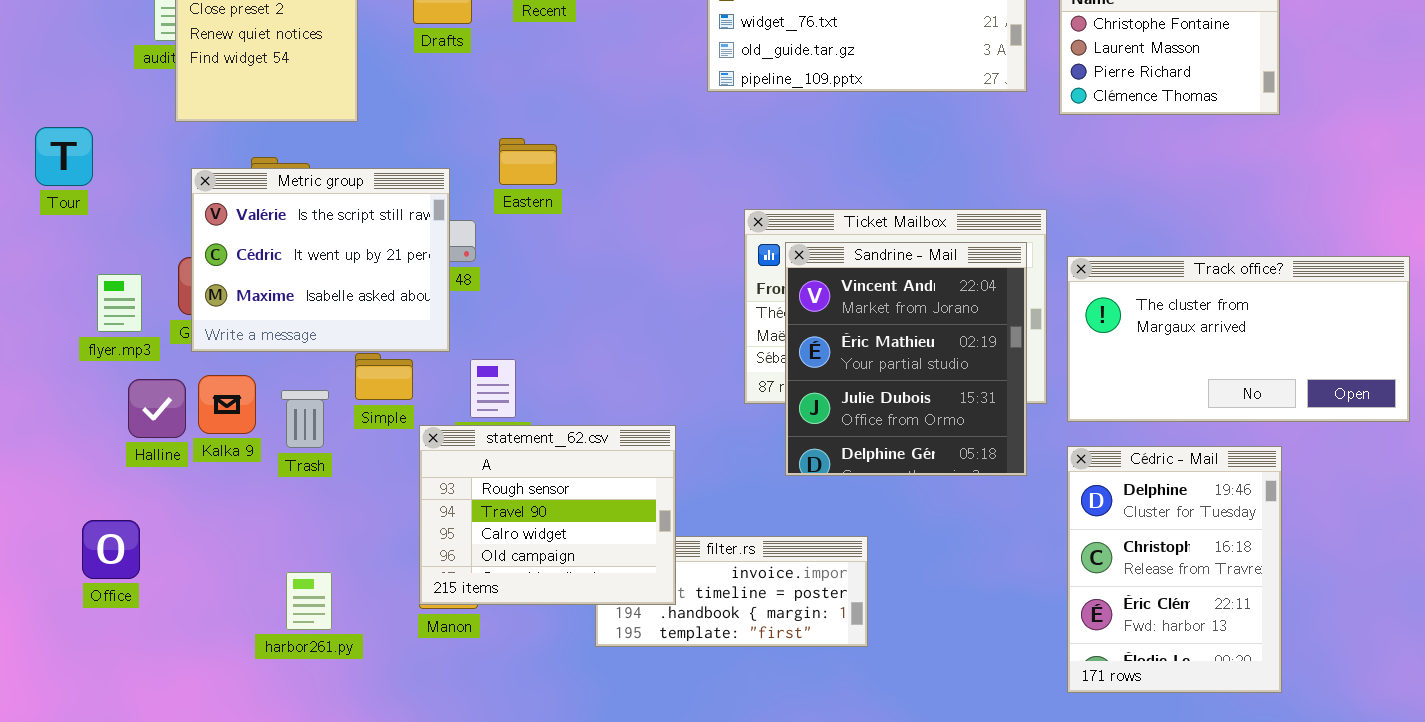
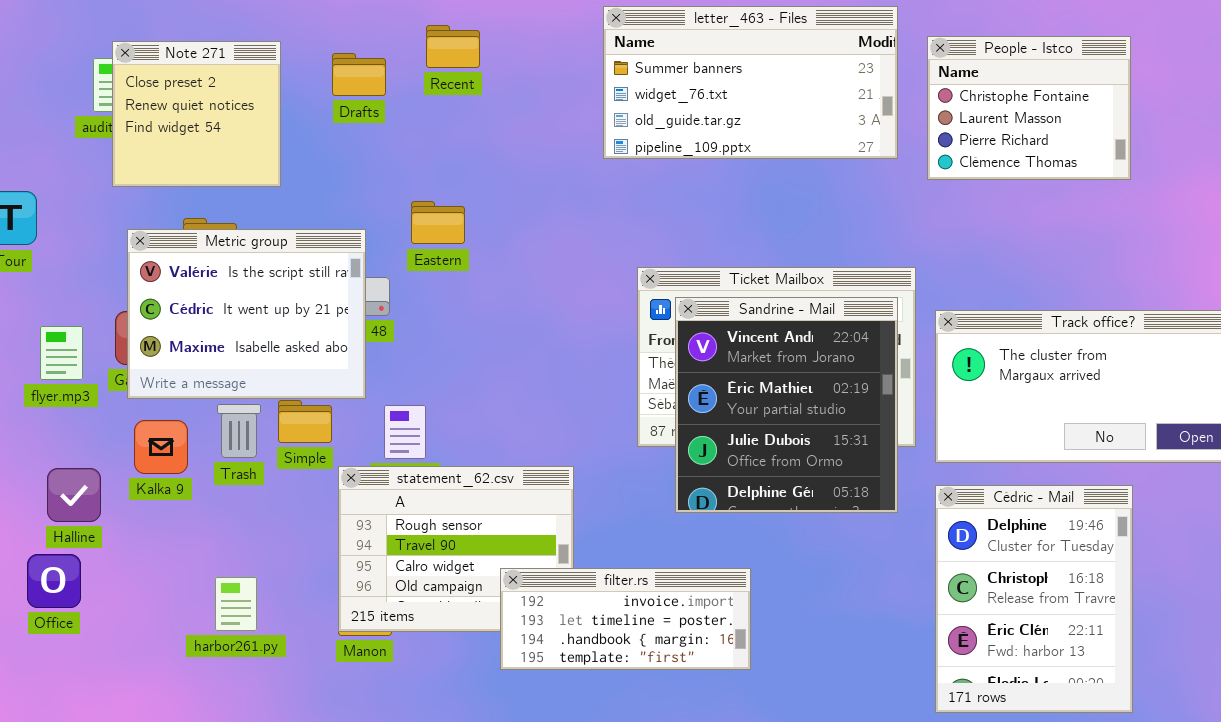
Halline: [128,379,186,438] -> [47,468,101,522], moved
Trash: [281,390,329,448] -> [217,404,261,458], moved
filter.rs: [595,536,868,647] -> [500,568,751,670], raised
harbor261.py: [286,572,332,630] -> [215,577,257,631], moved

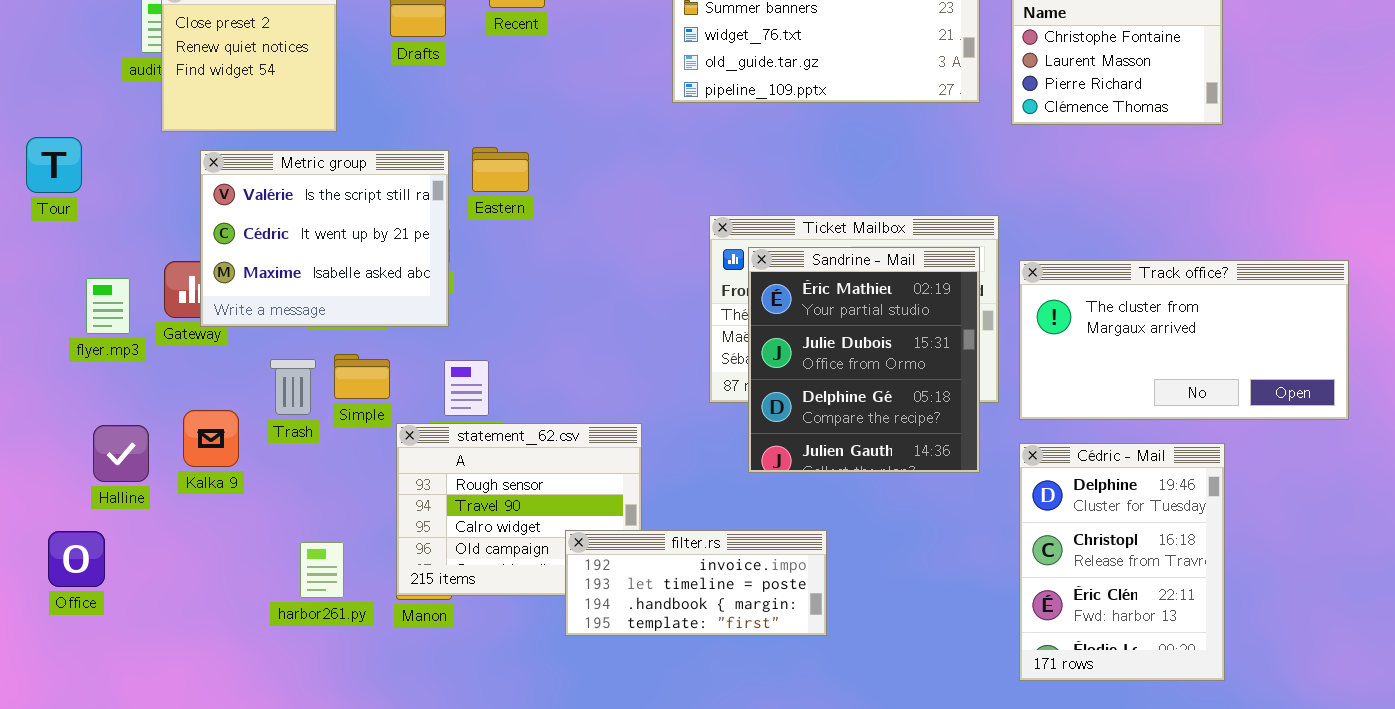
Metric group: [127,229,366,399] -> [200,150,449,327], moved
Sandrine - Mail: [675,297,898,513] -> [748,247,980,473], scrolled down 1 row
Kalka 9: [134,420,188,474] -> [183,410,239,467], moved
Office: [27,554,81,608] -> [48,531,105,587], moved
harbor261.py: [215,577,257,631] -> [300,542,344,598], moved

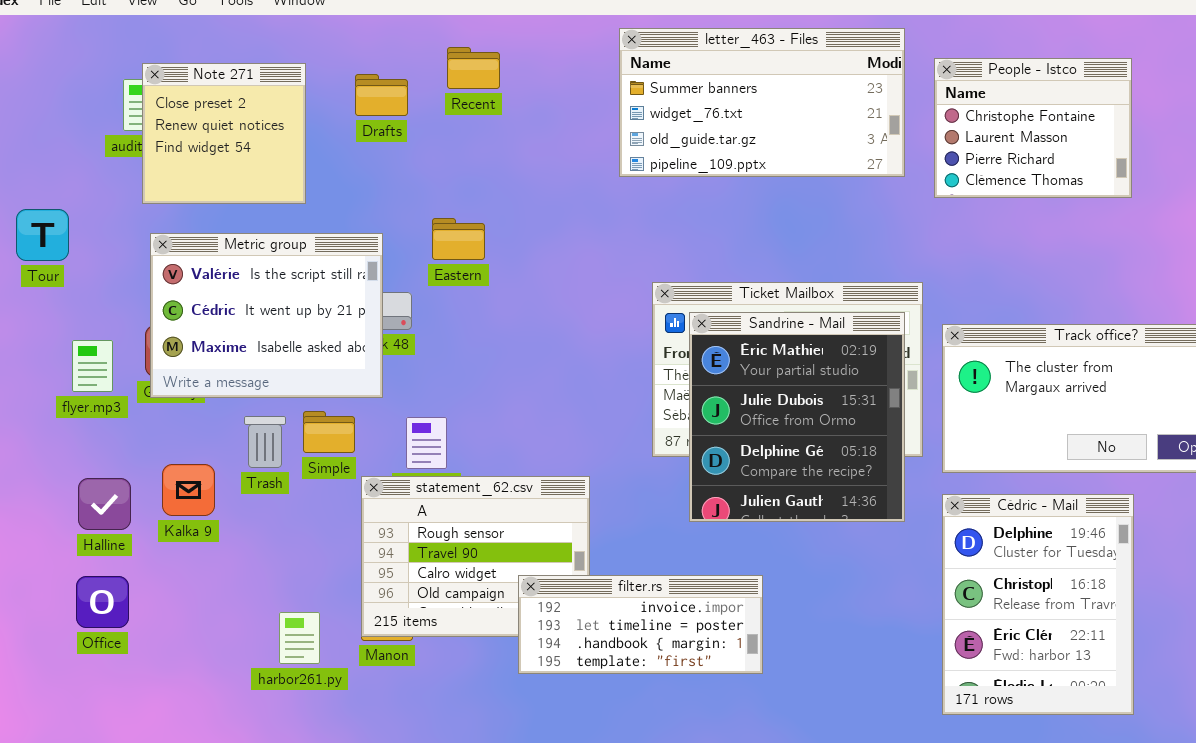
Metric group: [200,150,449,327] -> [150,233,383,398], moved
Office: [48,531,105,587] -> [76,576,129,628], moved
harbor261.py: [300,542,344,598] -> [279,612,320,664], moved

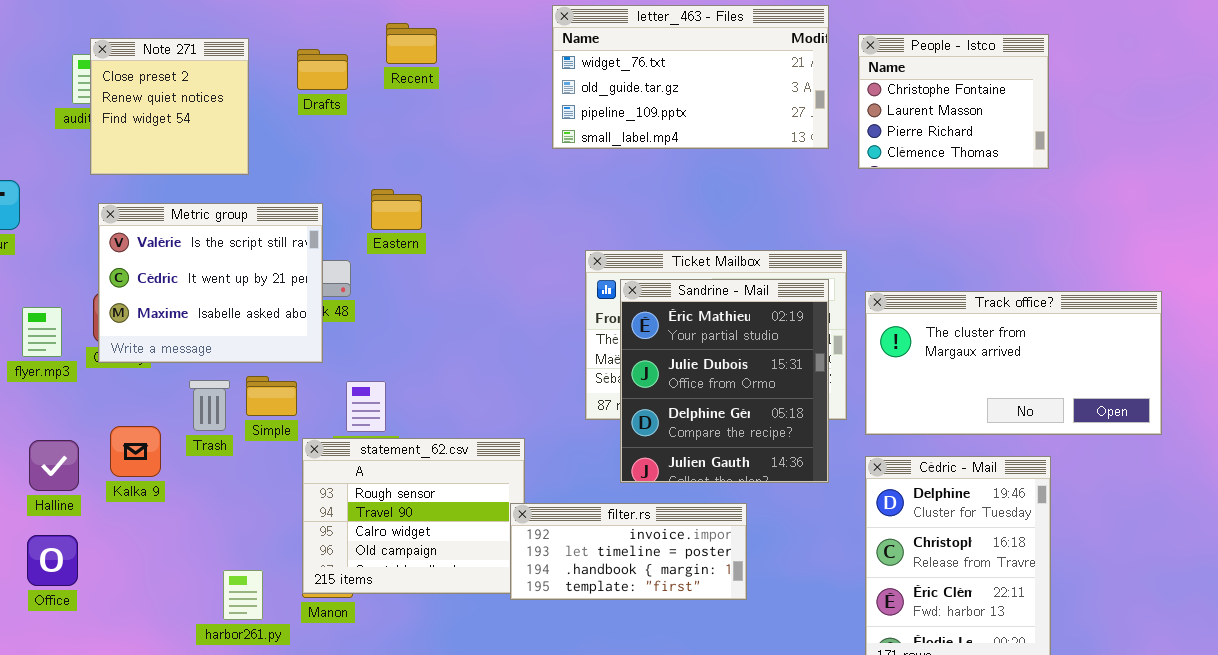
letter_463 - Files: [619,28,905,177] -> [552,5,829,149], scrolled down 1 row
filter.rs: [518,575,763,674] -> [510,503,747,600], moved

